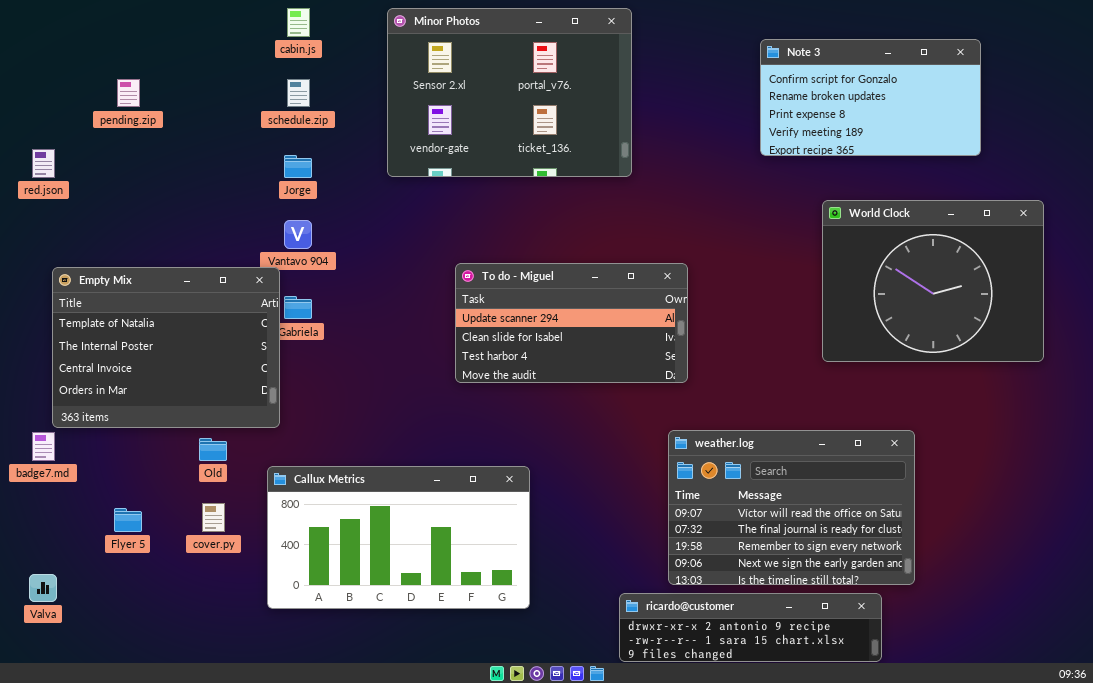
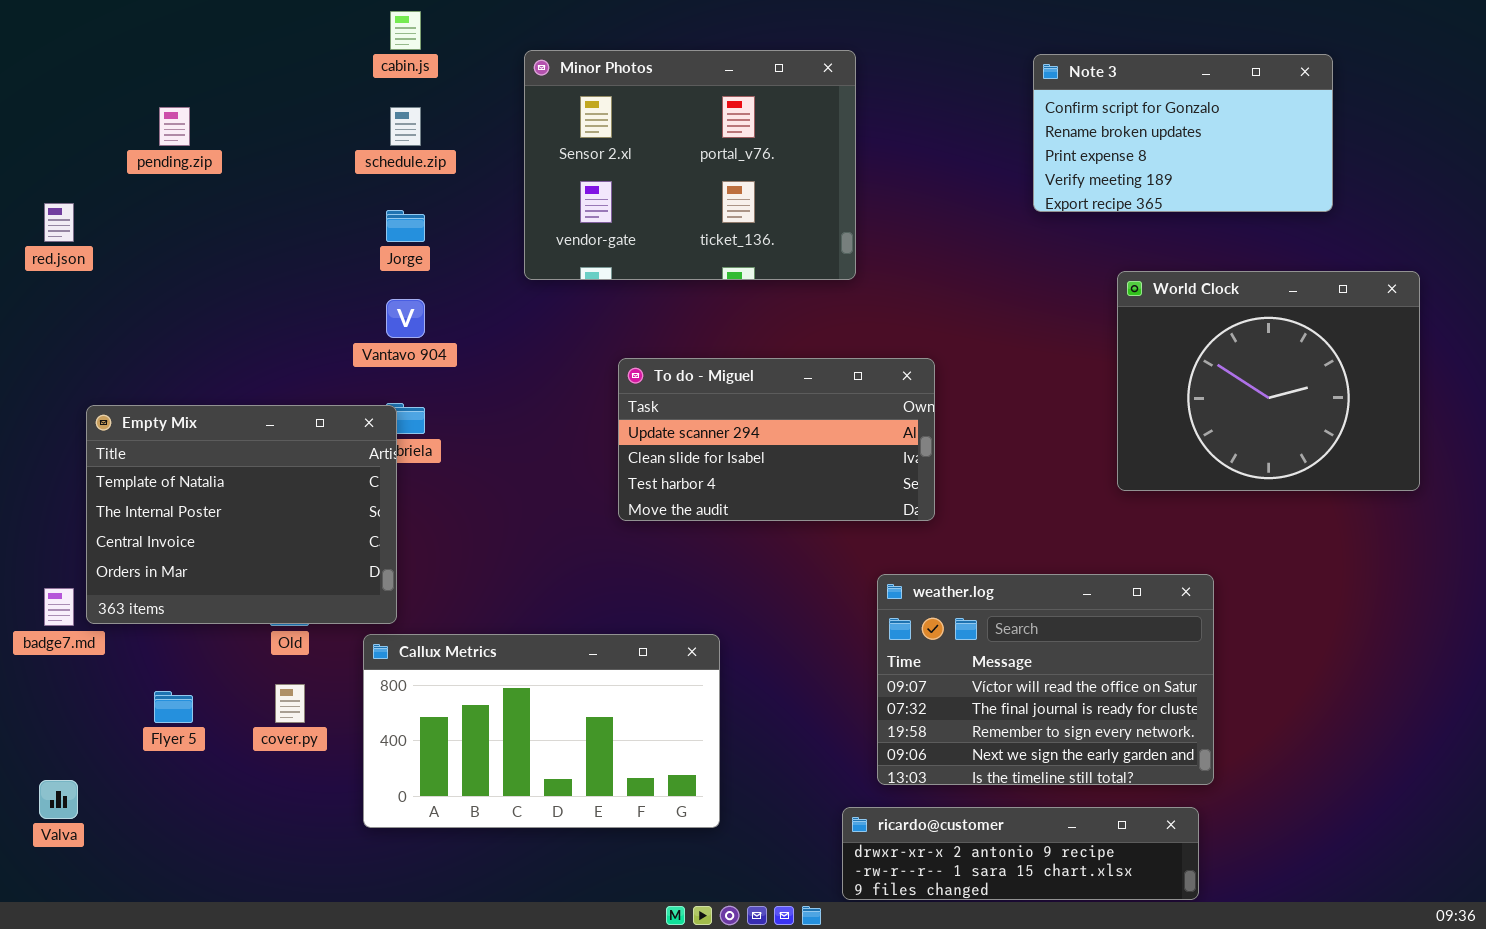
Minor Photos: [387,8,632,177] -> [524,50,856,280], moved
Empty Mix: [52,267,280,428] -> [86,405,397,624], moved
weather.log: [668,430,915,585] -> [877,574,1214,785], moved

